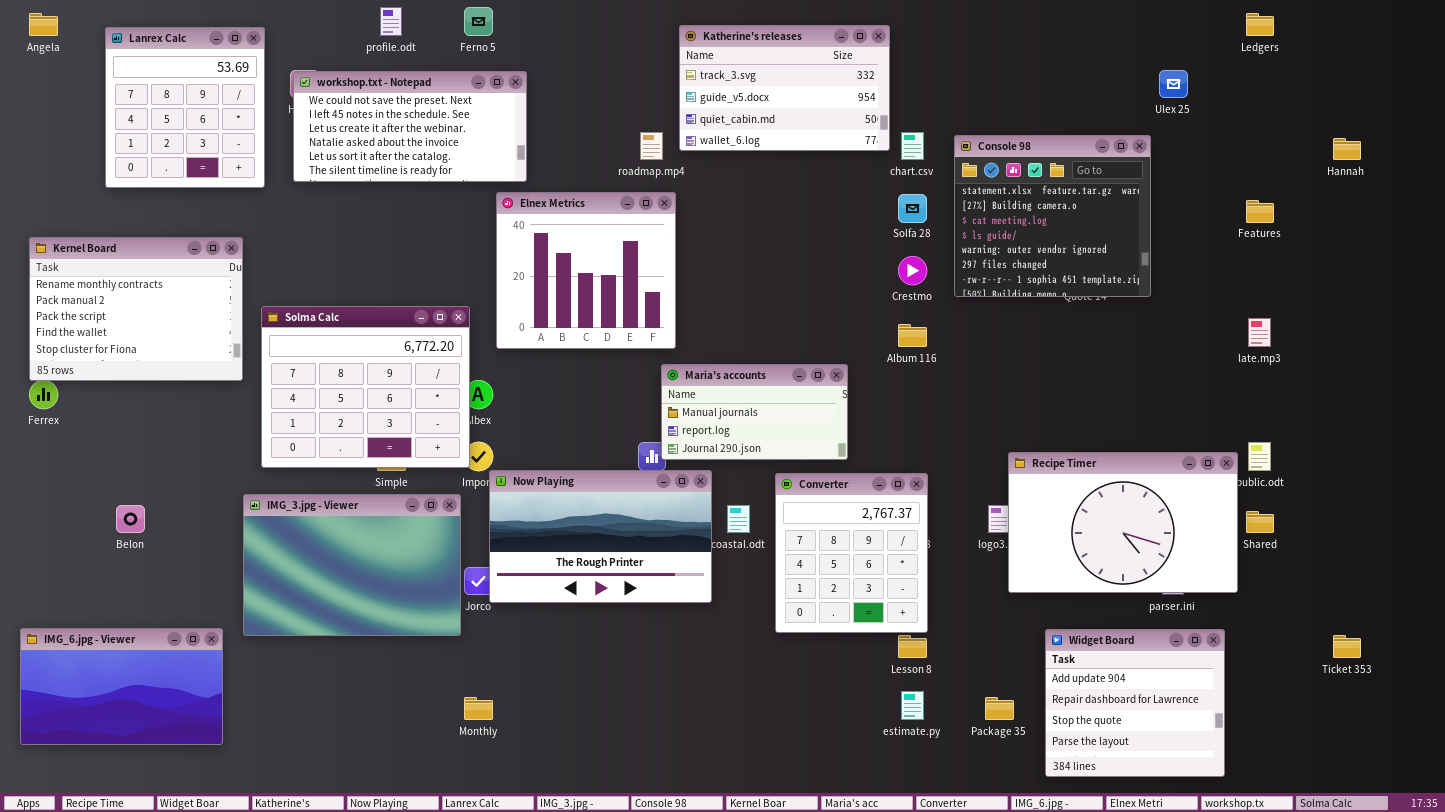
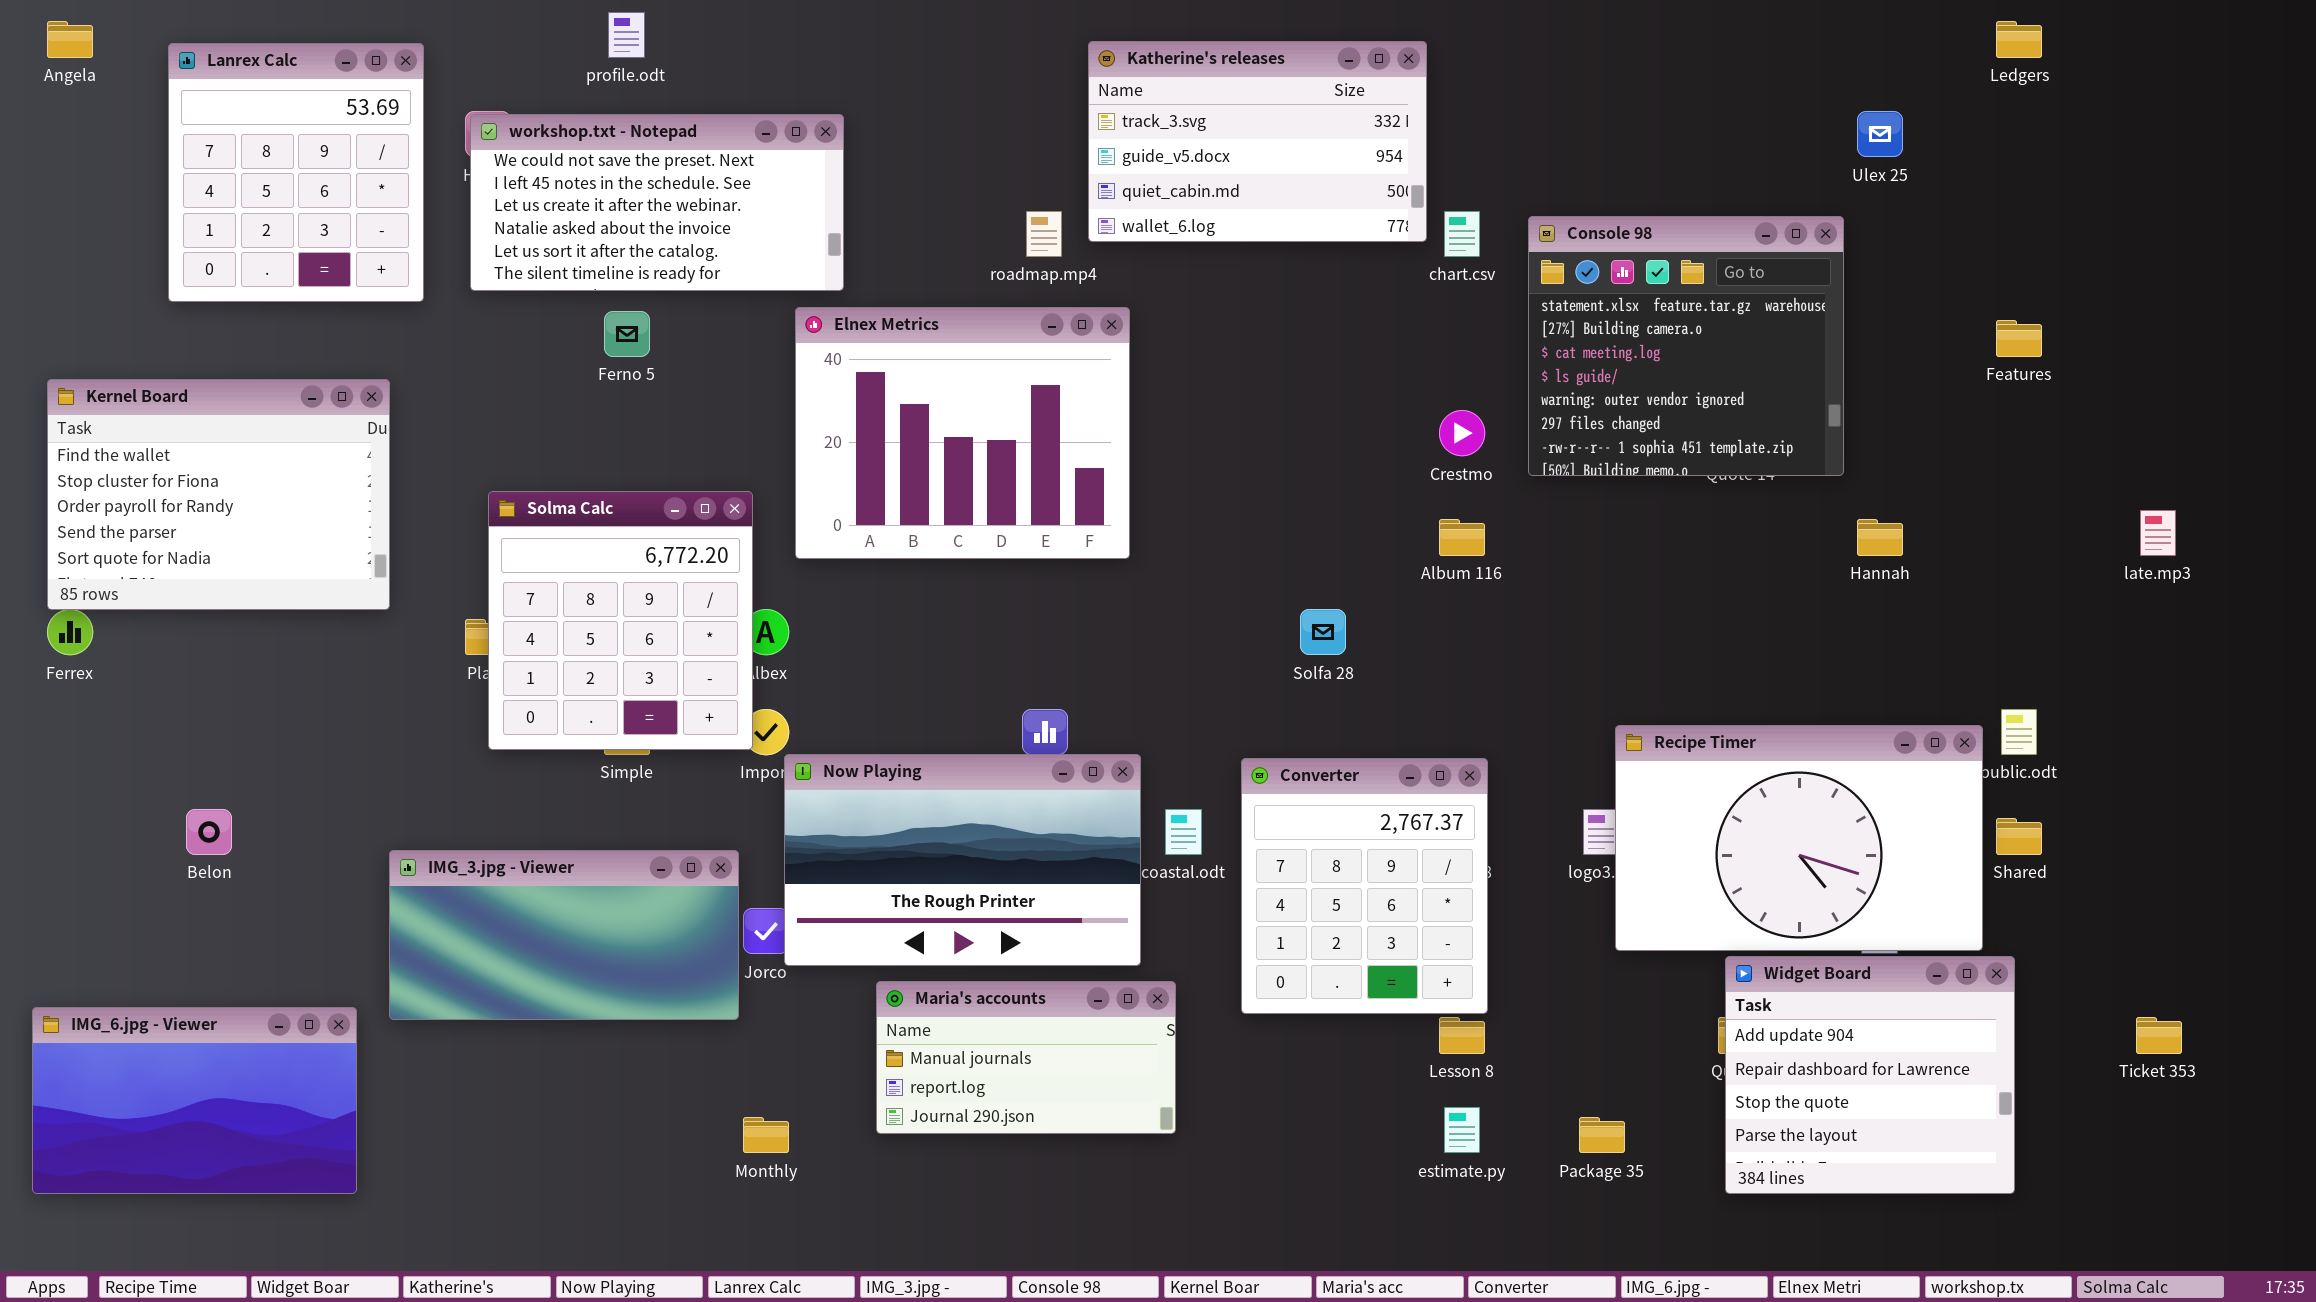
Ferno 5: [464,7,493,36] -> [604,311,650,357], moved
Hannah: [1333,138,1361,160] -> [1857,519,1903,556], moved
Elnex Metrics: [496,192,676,349] -> [795,307,1130,559], resized
Solfa 28: [898,194,927,223] -> [1300,609,1346,655], moved
Kernel Board: [29,237,243,381] -> [47,379,390,610], scrolled down 3 rows
Solma Calc: [261,306,470,468] -> [488,491,753,750], resized
late.mp3: [1248,318,1271,347] -> [2140,510,2176,556], moved
Maria's accounts: [661,364,848,460] -> [876,981,1176,1134], moved
IMG_3.jpg - Viewer: [243,494,461,636] -> [389,850,739,1020], resized
Widget Board: [1045,629,1225,777] -> [1725,956,2015,1194], moved

